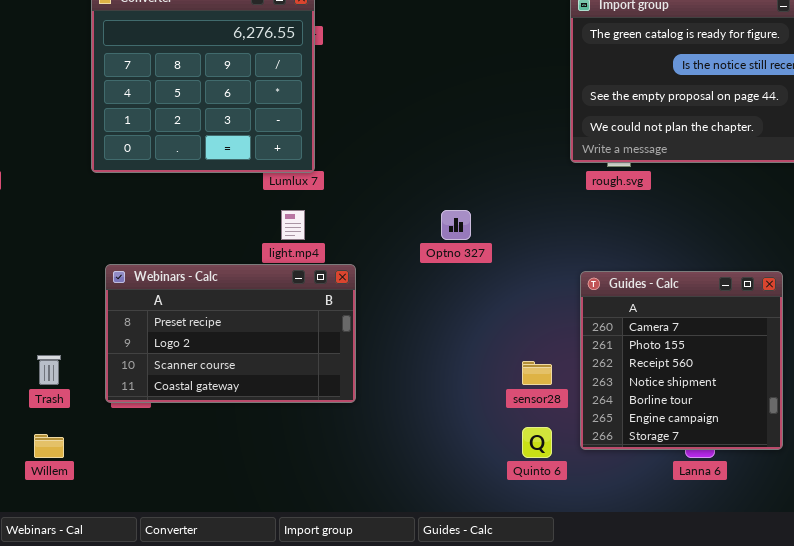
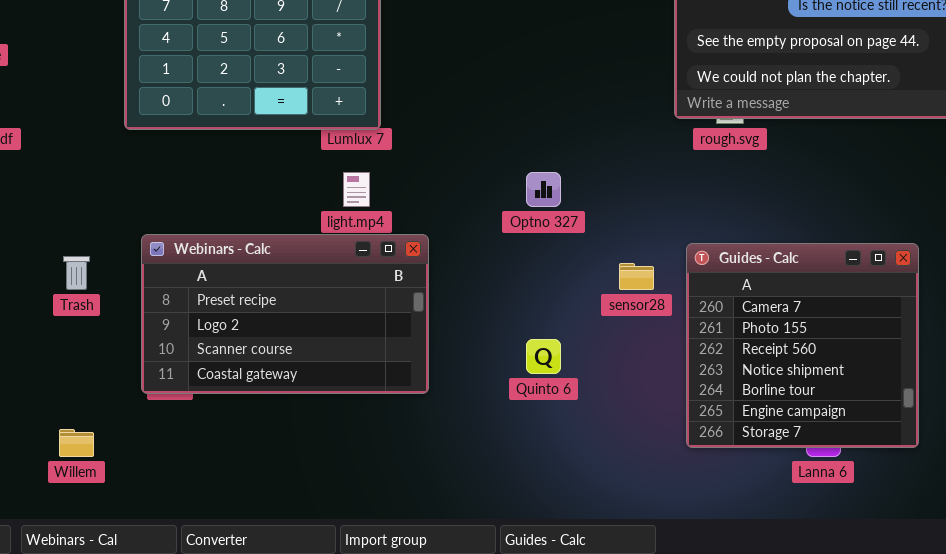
Trash: [37,355,61,385] -> [63,256,90,290], moved
sensor28: [522,361,552,385] -> [619,263,654,290], moved
Quinto 6: [522,427,552,458] -> [526,339,561,374], moved

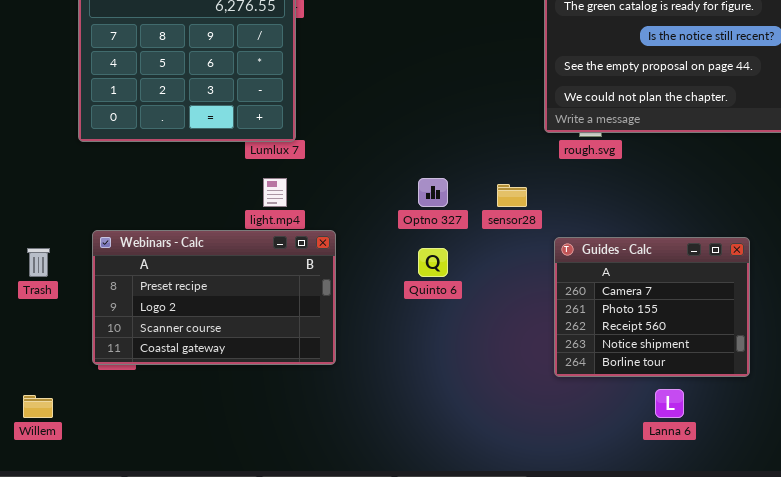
Guides - Calc: [686,243,919,448] -> [554,237,750,377], resized
sensor28: [619,263,654,290] -> [497,184,527,207], moved
Quinto 6: [526,339,561,374] -> [418,248,448,277], moved

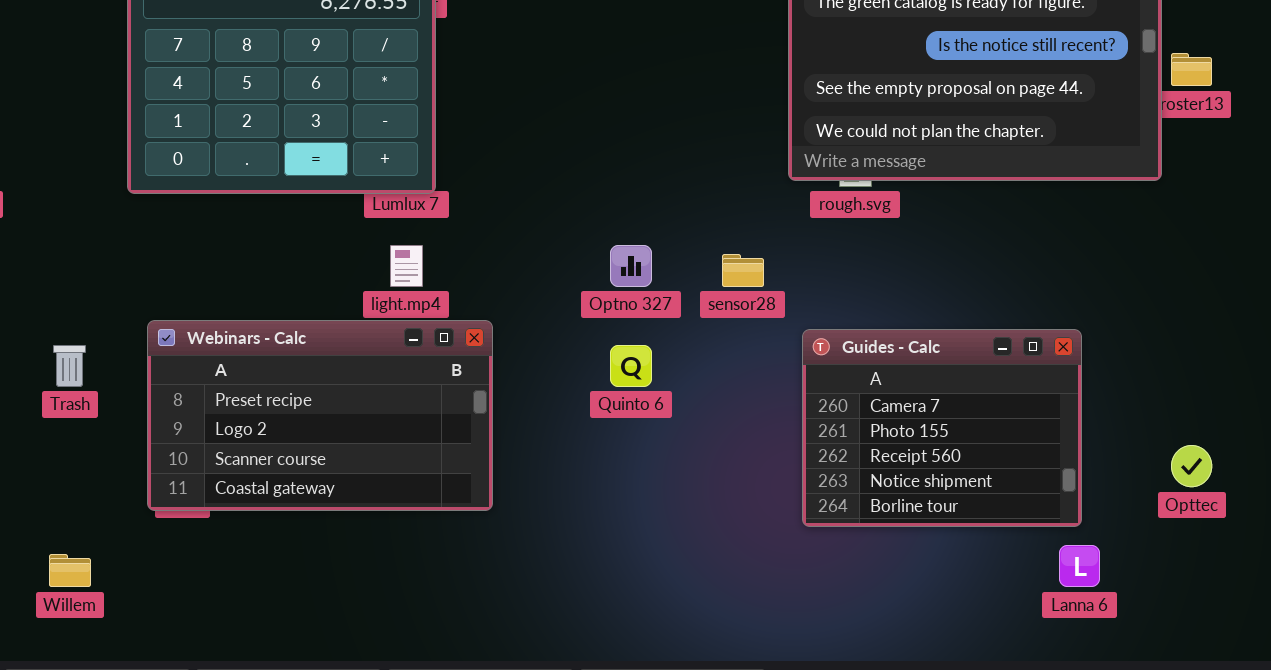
Lanna 6: [655,389,684,418] -> [1059,545,1100,587], moved

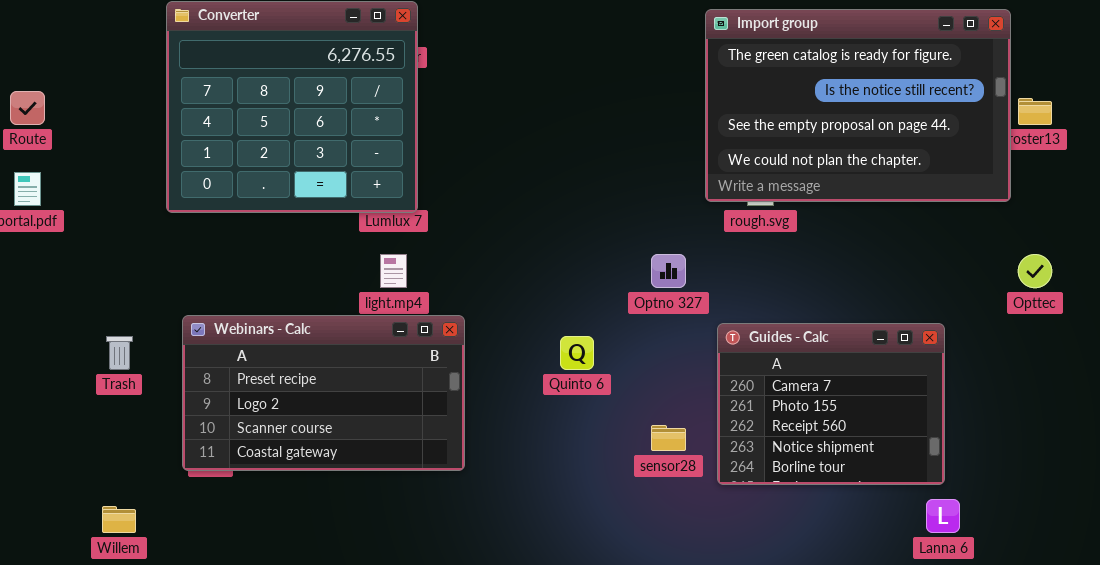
Optno 327: [610,245,652,287] -> [651,254,686,288], moved
sensor28: [722,254,764,287] -> [651,425,686,451], moved
Opttec: [1171,445,1212,487] -> [1018,254,1052,288], moved

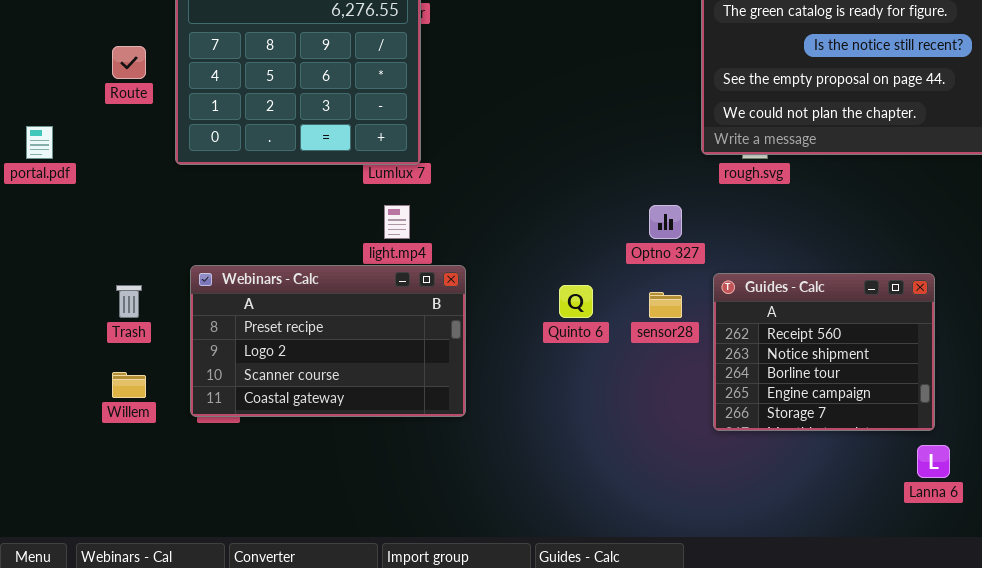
Route: [10,91,45,125] -> [112,46,146,79], moved
Guides - Calc: [717,323,945,485] -> [713,273,935,431], scrolled down 2 rows
sensor28: [651,425,686,451] -> [649,292,682,318], moved
Willem: [102,506,136,533] -> [112,372,146,398], moved

